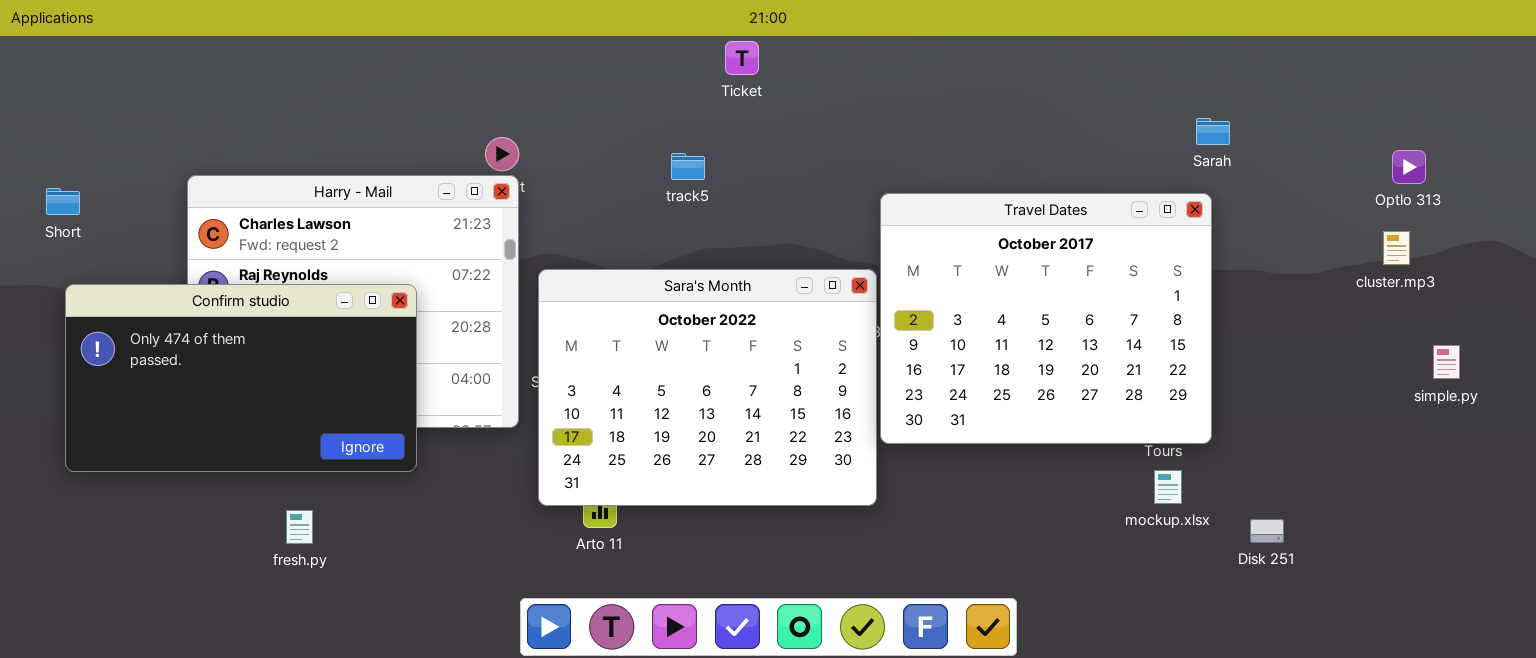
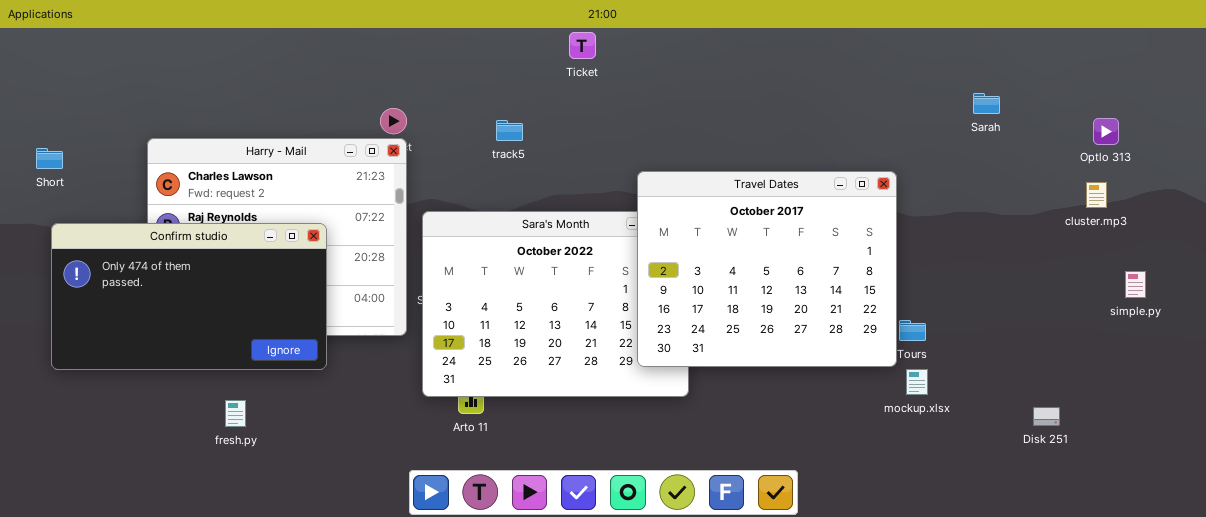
Sarah: [1196,118,1230,145] -> [973,93,1000,114], moved
track5: [671,153,705,180] -> [496,120,523,141], moved
Travel Dates: [880,193,1212,444] -> [637,171,897,367], moved
Disk 251: [1250,519,1284,543] -> [1033,407,1060,426], moved

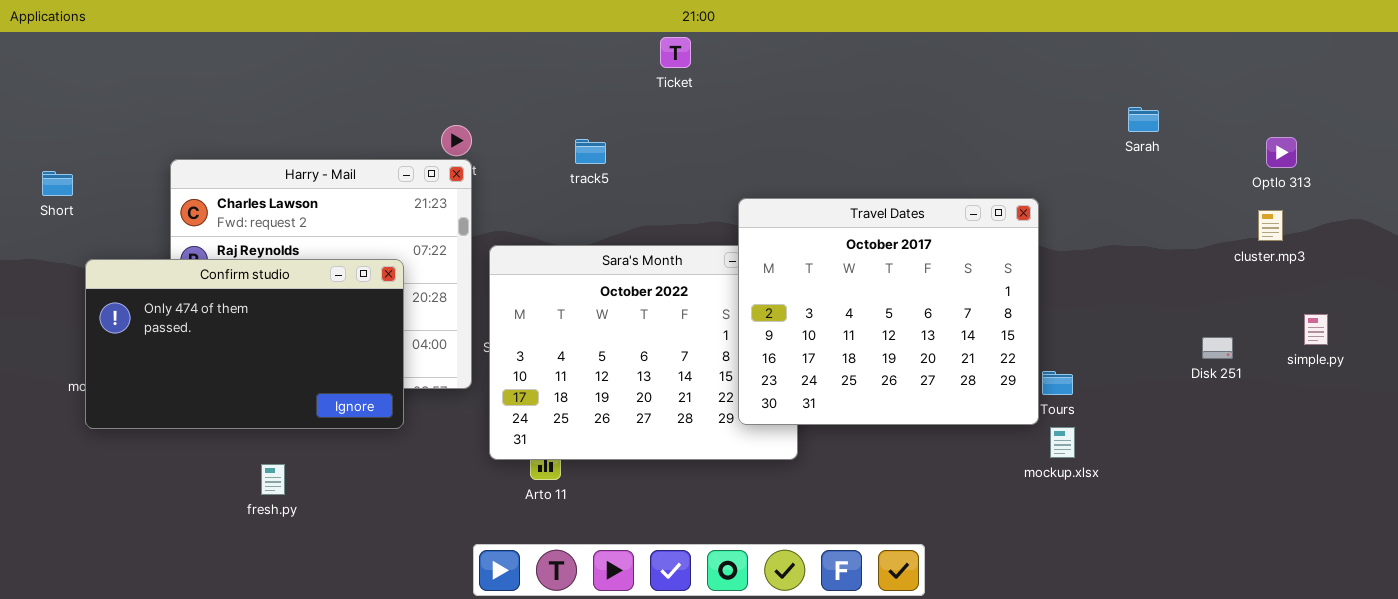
Confirm studio: [51,223,327,370] -> [85,259,404,429], moved
Disk 251: [1033,407,1060,426] -> [1202,337,1233,359], moved

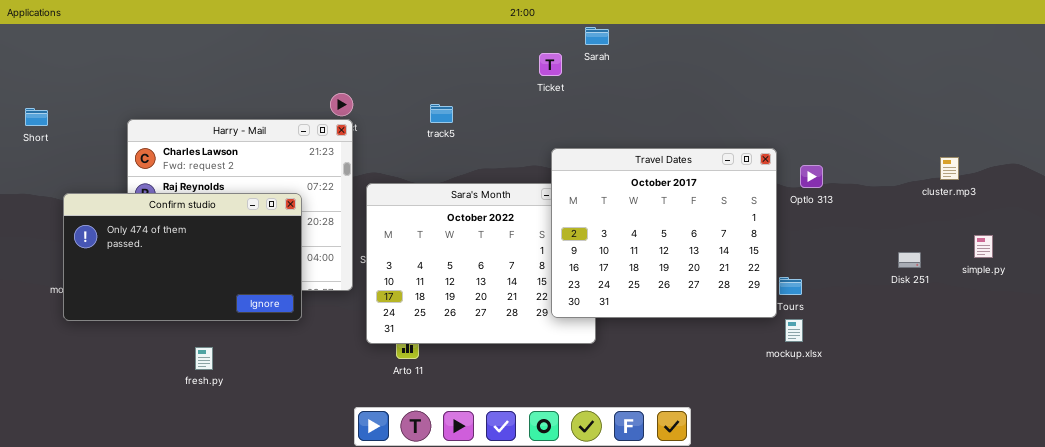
Ticket: [660,37,691,68] -> [539,53,562,76], moved
Sarah: [1128,107,1159,132] -> [585,27,609,45], moved
Optlo 313: [1266,137,1297,168] -> [800,165,823,188], moved
Short: [42,171,73,196] -> [25,108,48,126], moved

